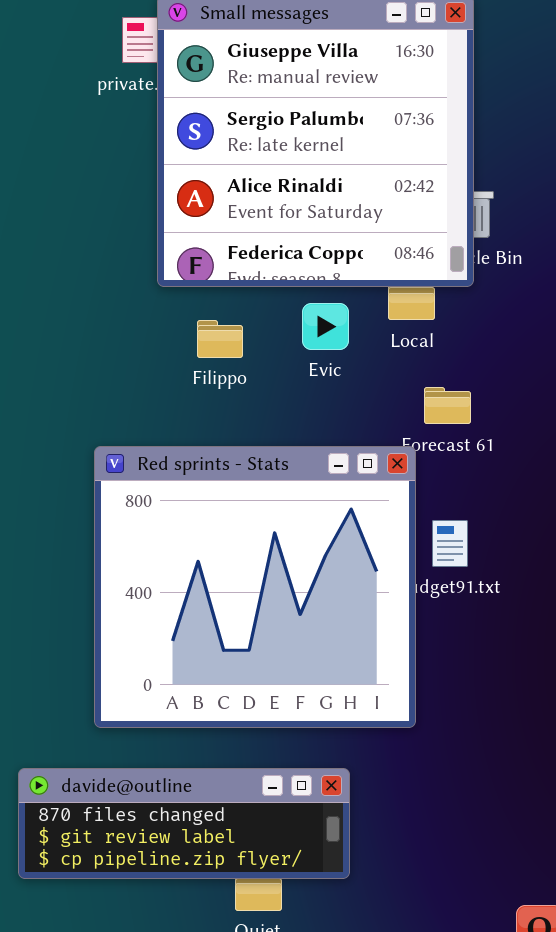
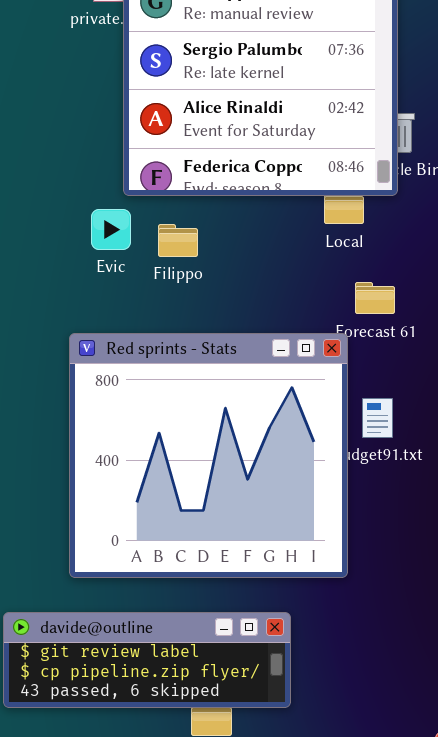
Evic: [302,303,349,350] -> [91,209,131,250], moved
davide@outline: [18,768,350,879] -> [3,612,291,708], scrolled down 1 row

